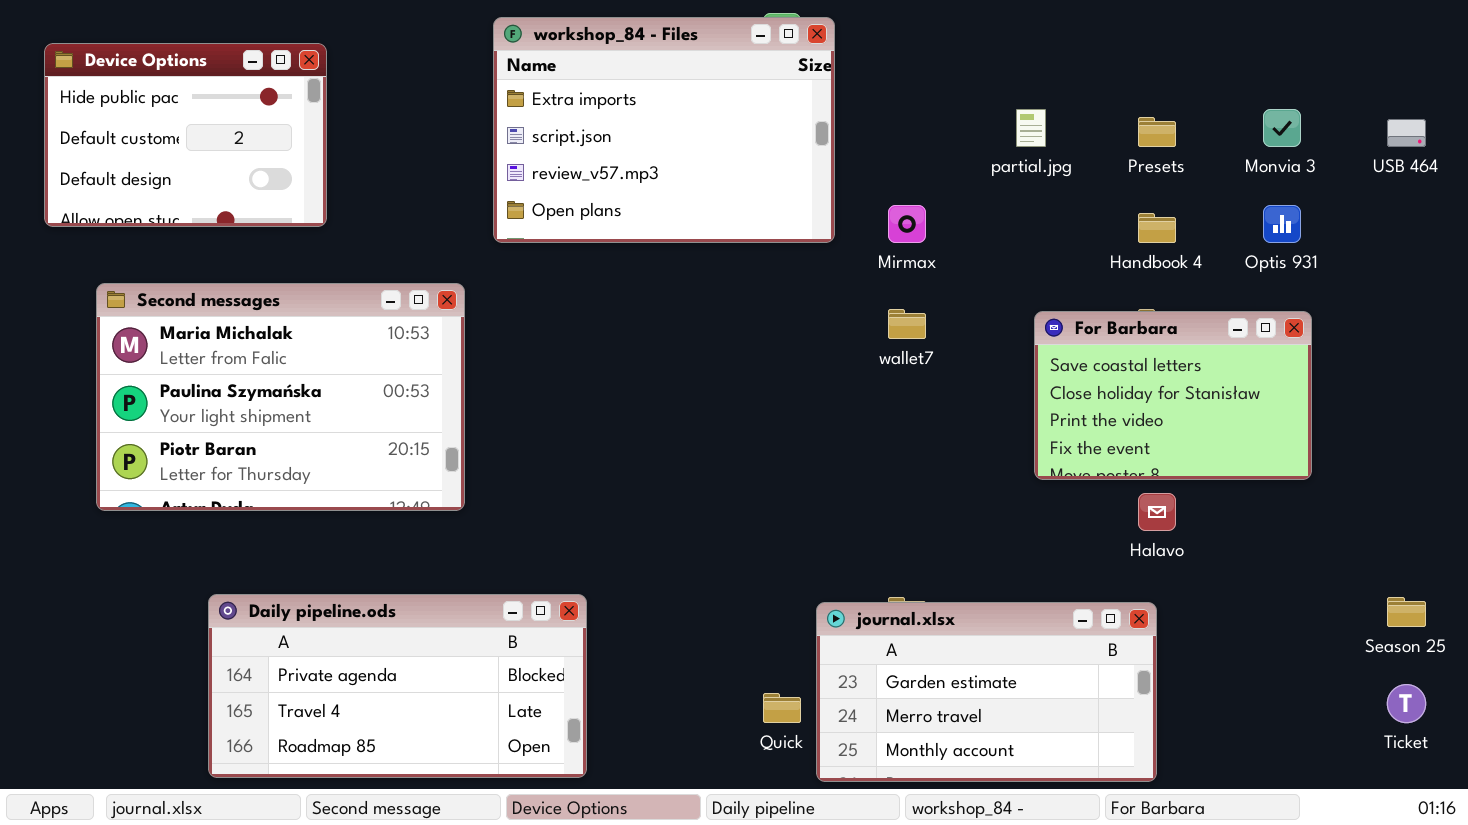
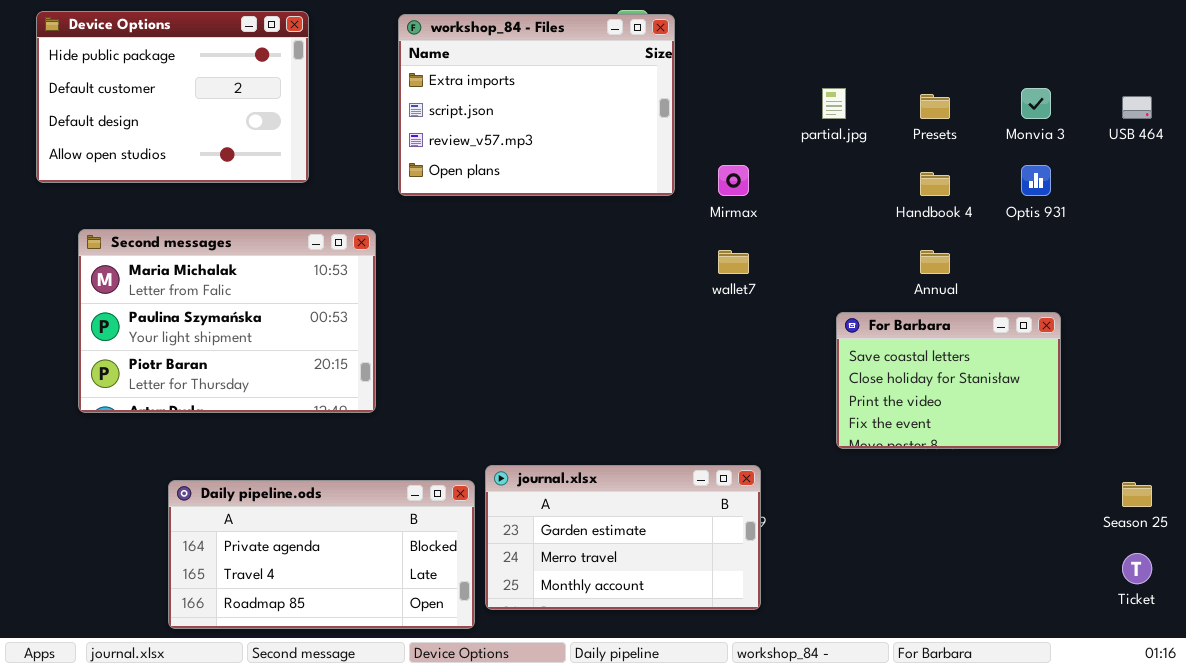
Device Options: [44,43,327,227] -> [36,11,309,183], resized
For Barbara: [1034,311,1312,480] -> [836,312,1061,449], moved
journal.xlsx: [816,602,1157,782] -> [485,465,761,610], moved

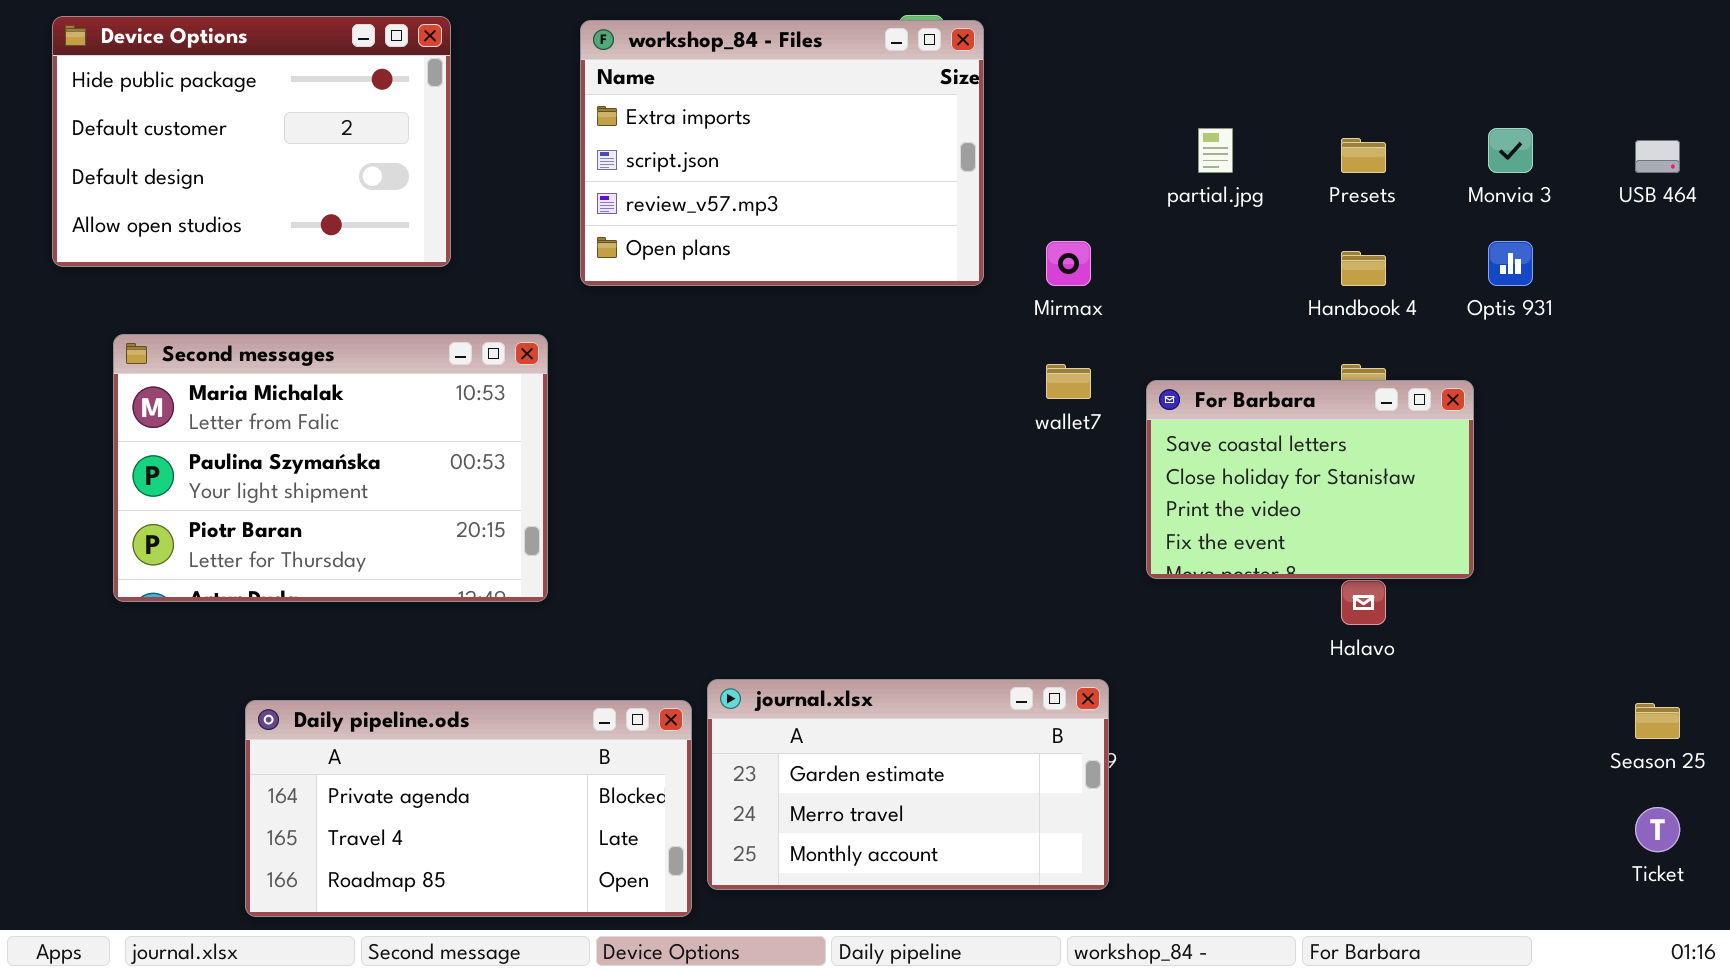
For Barbara: [836,312,1061,449] -> [1146,380,1474,579], moved

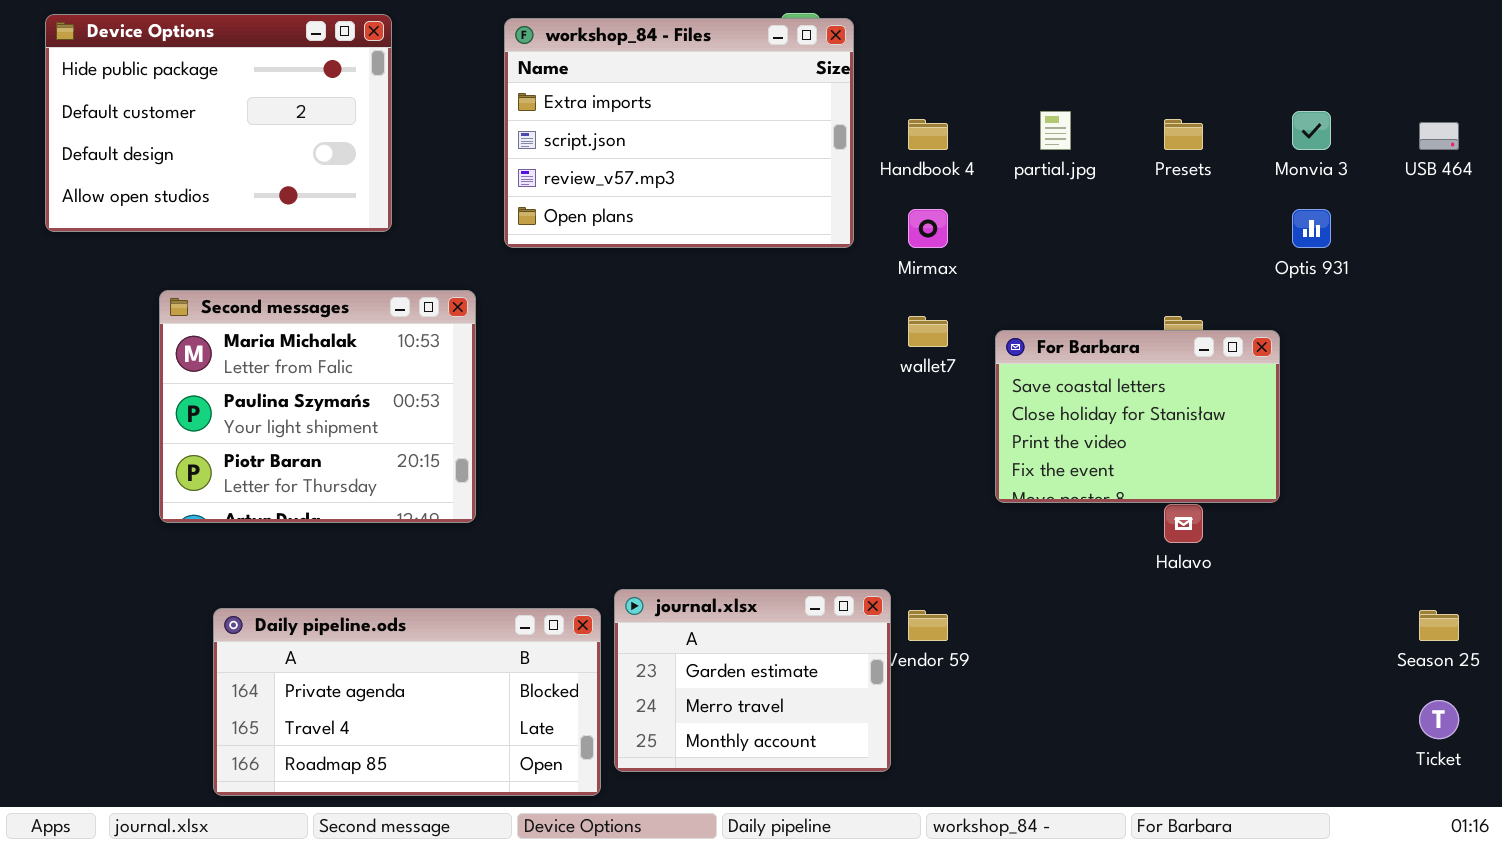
Handbook 4: [1341,251,1386,286] -> [908,119,948,150], moved
Second messages: [113,334,548,602] -> [159,290,476,523], resized
journal.xlsx: [707,679,1109,890] -> [614,589,891,772], resized

